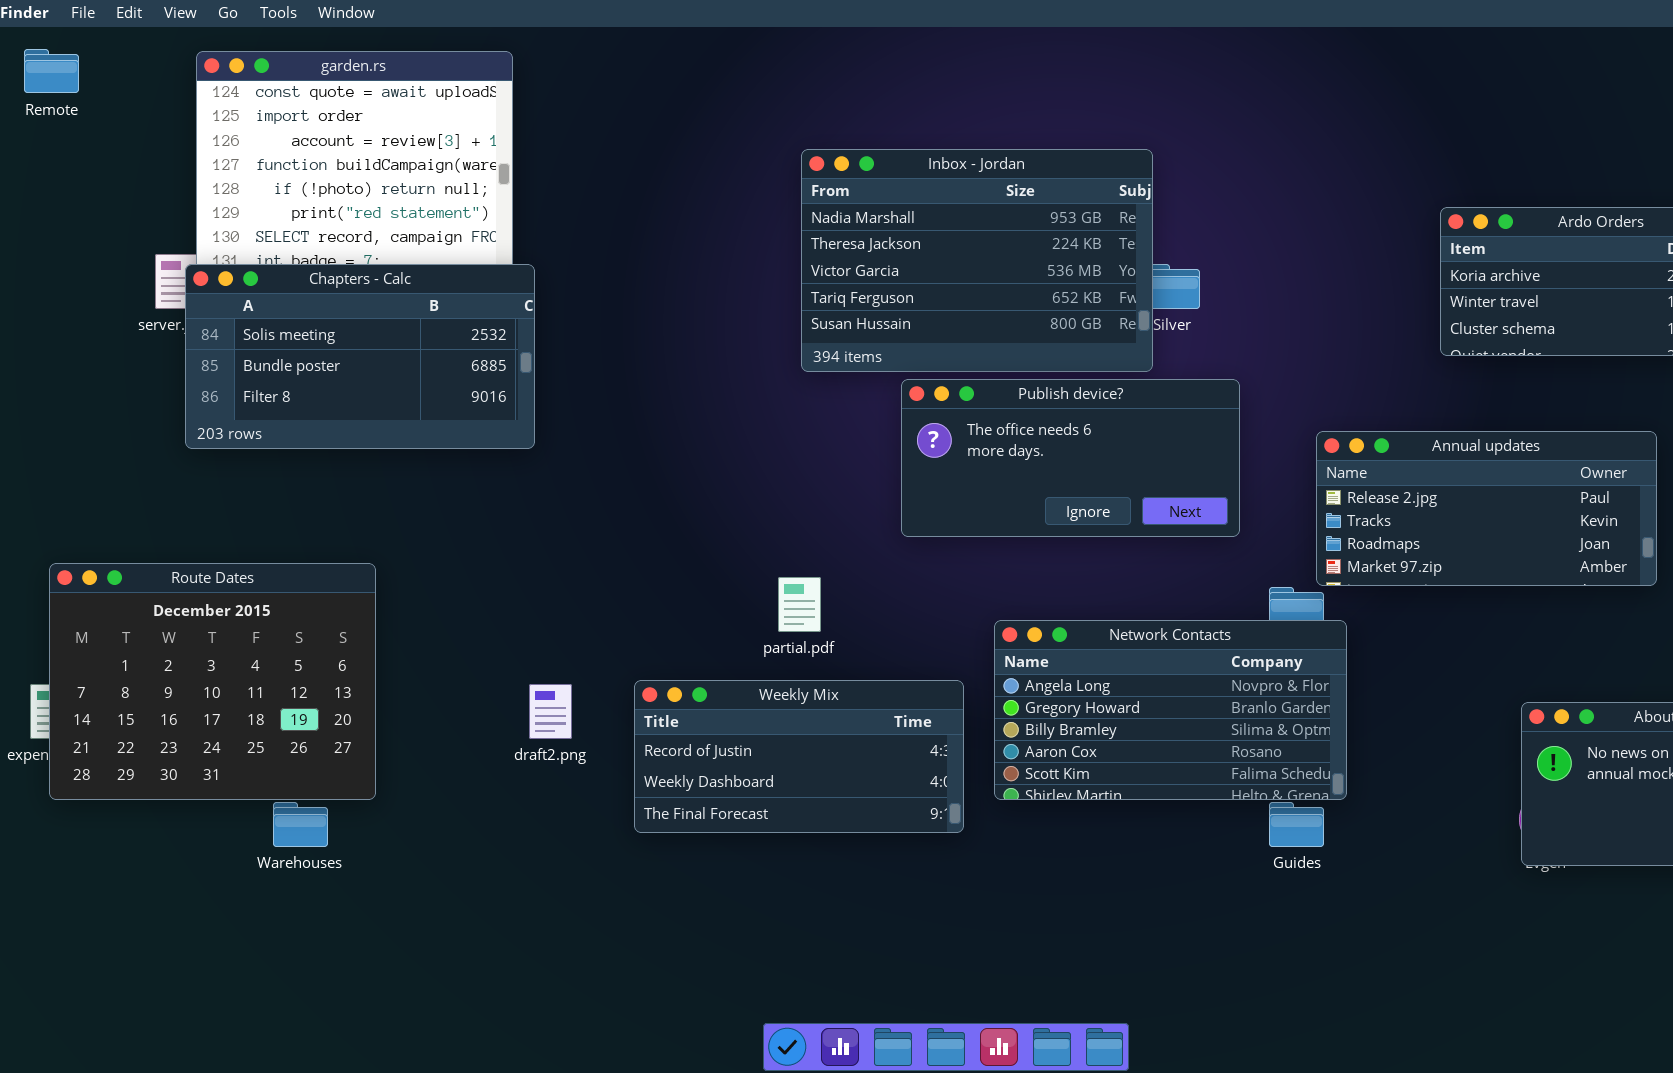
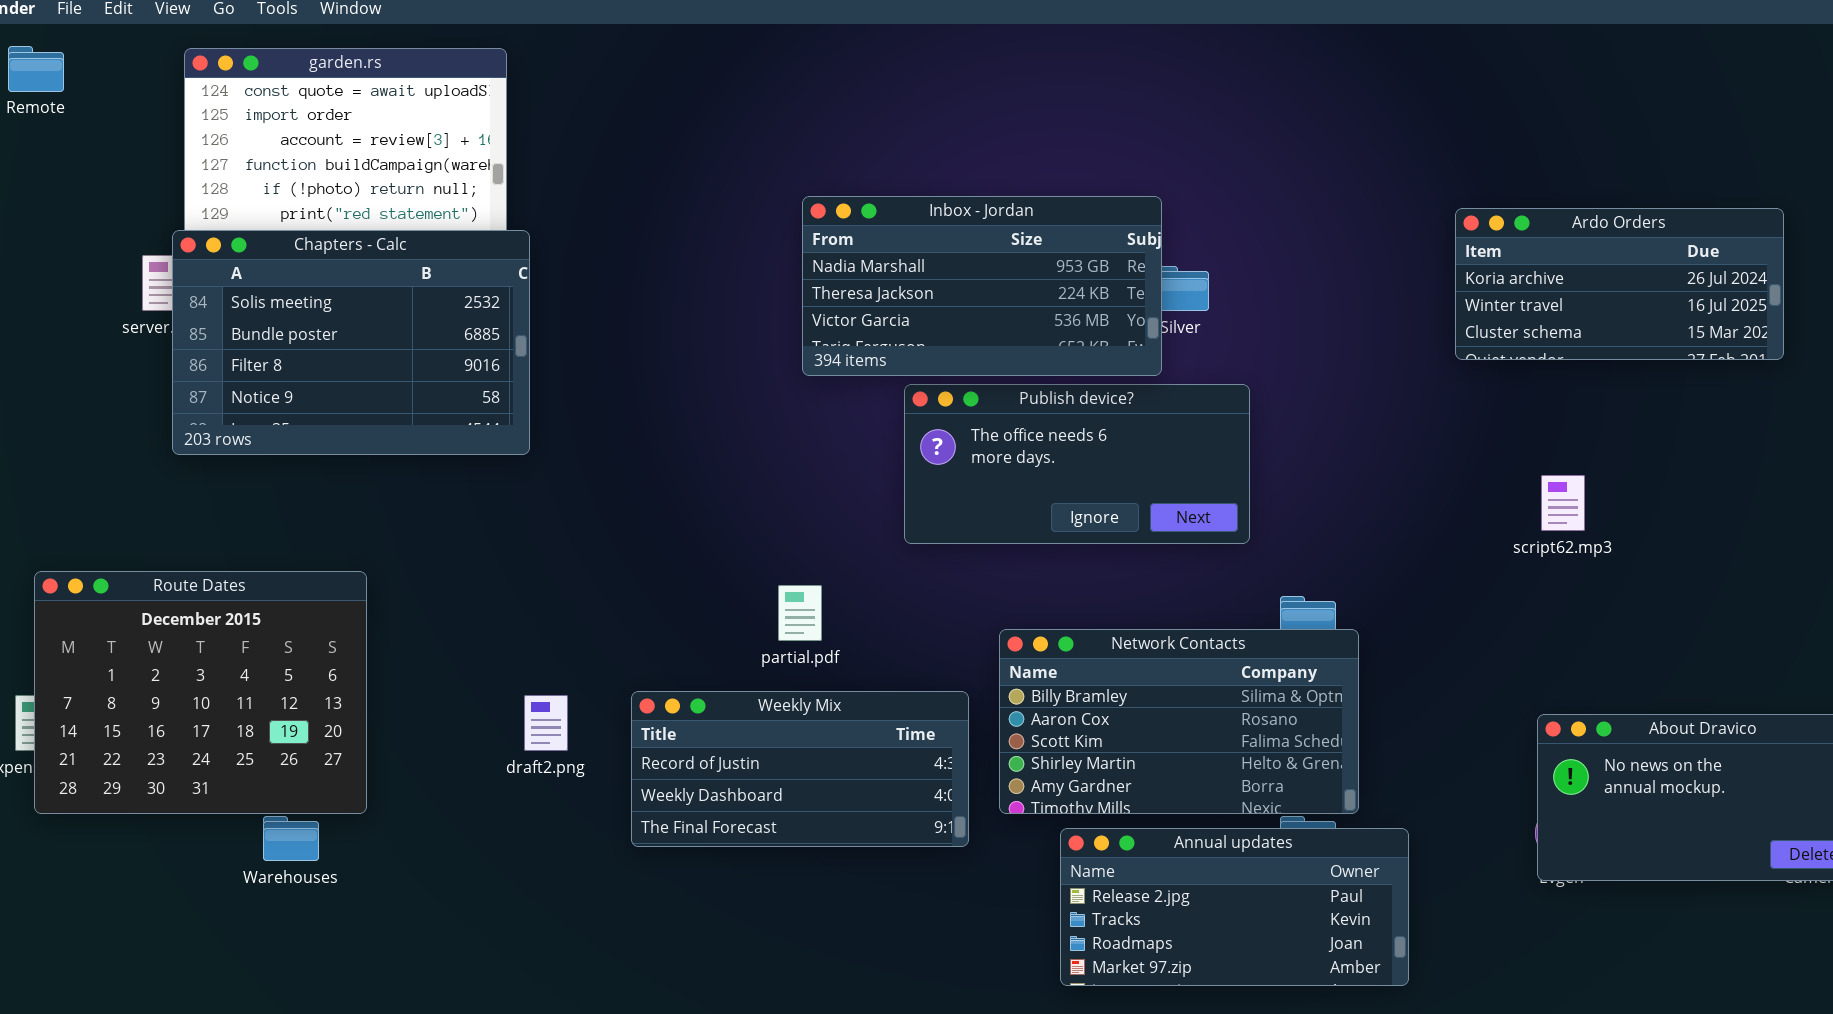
Inbox - Jordan: [801,149,1153,372] -> [802,196,1162,376], resized
Chapters - Calc: [185,264,535,449] -> [172,230,530,455], resized
Annual updates: [1316,431,1657,586] -> [1060,828,1409,986], moved
Network Contacts: [994,620,1347,800] -> [999,629,1359,814], scrolled down 2 rows

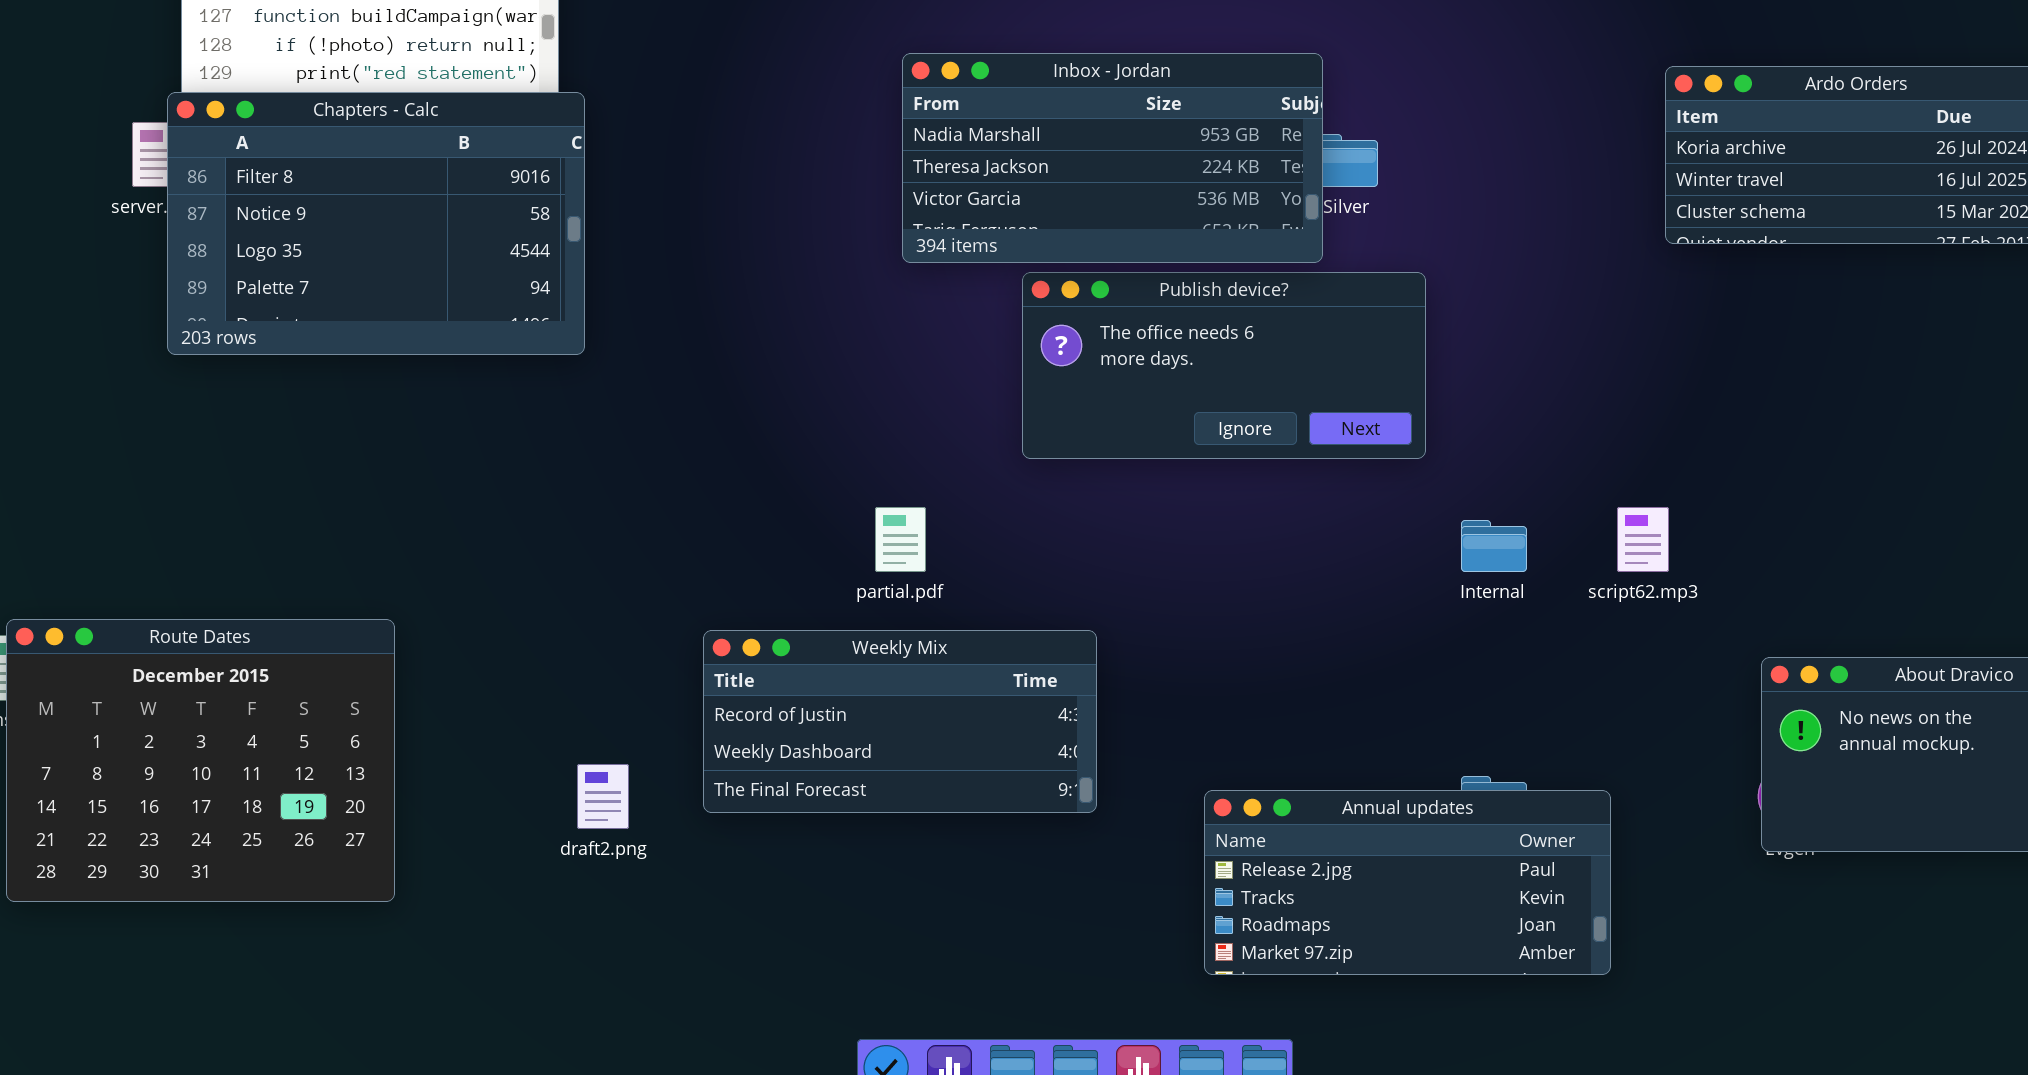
Chapters - Calc: [172,230,530,455] -> [167,92,585,355], scrolled down 2 rows
script62.mp3: [1541,475,1585,531] -> [1617,507,1669,572], moved
Route Dates: [34,571,367,814] -> [6,619,395,902], moved
Network Contacts: [999,629,1359,814] -> none, closed
draft2.png: [524,695,568,751] -> [577,764,629,829], moved

